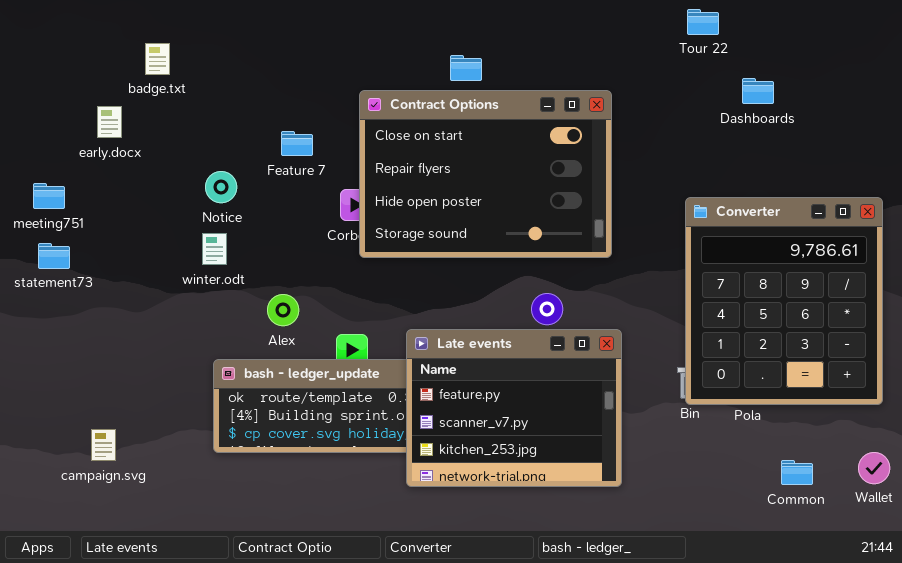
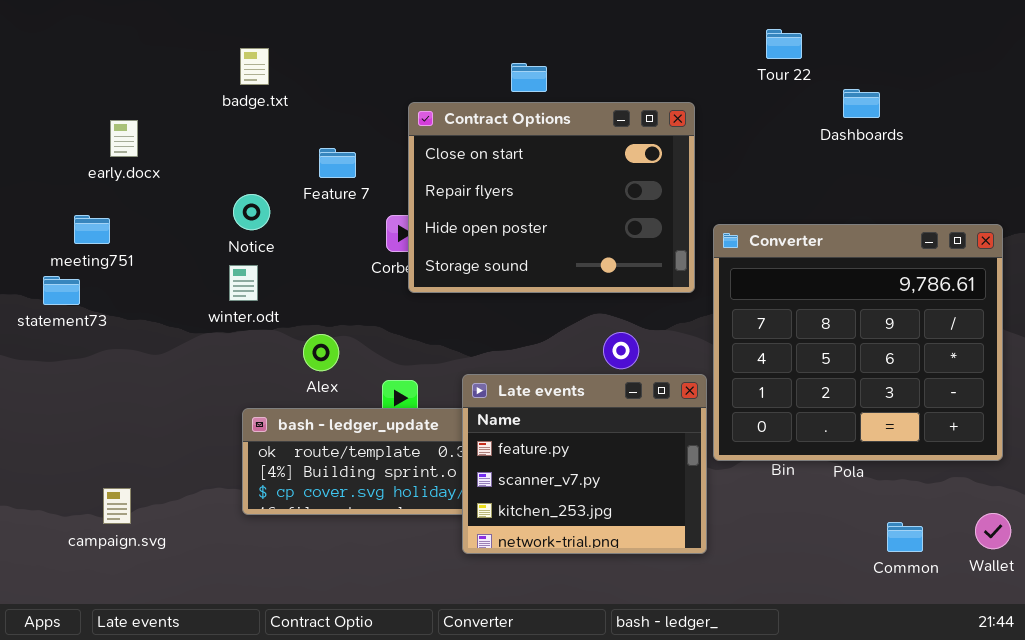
Tour 22: [687,9,719,35] -> [766,29,802,59], moved
badge.txt: [145,43,170,75] -> [240,48,269,85], moved
meeting751: [33,183,65,209] -> [74,215,110,244], moved
Converter: [685,197,883,405] -> [713,224,1003,461], resized

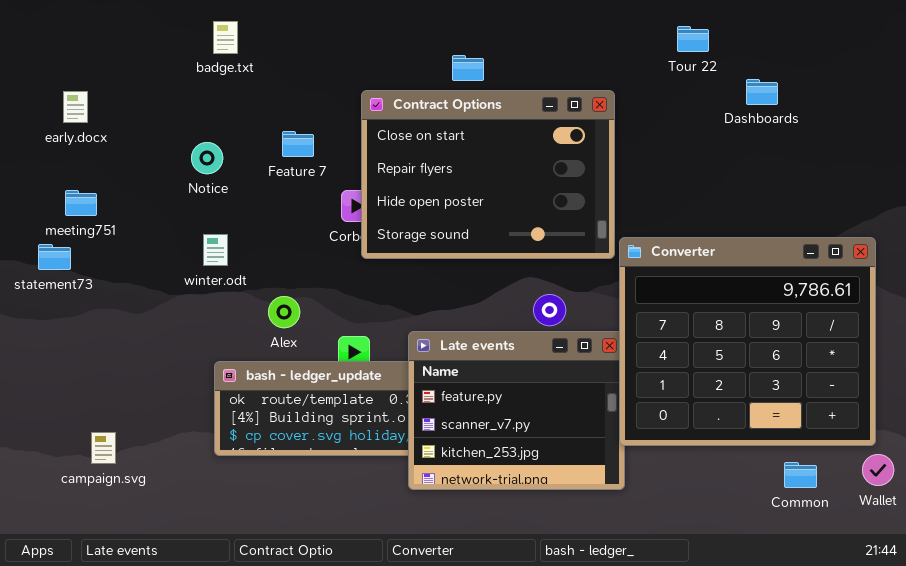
badge.txt: [240,48,269,85] -> [213,21,238,54], moved
early.docx: [110,120,138,157] -> [63,91,88,123], moved
Notice: [233,194,270,230] -> [191,142,223,174], moved
Converter: [713,224,1003,461] -> [619,237,876,446], moved

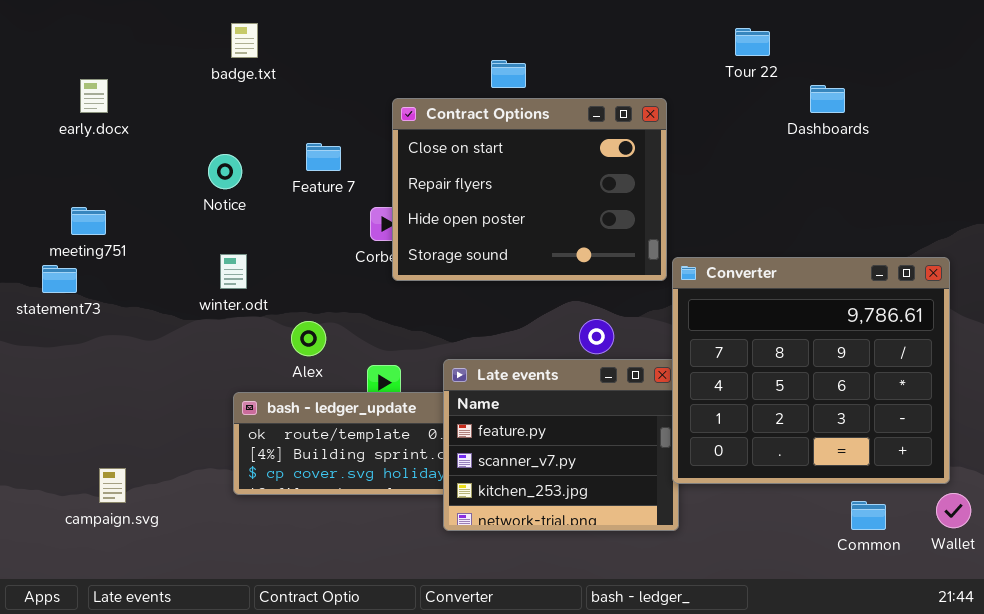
early.docx: [63,91,88,123] -> [80,79,108,113], moved

